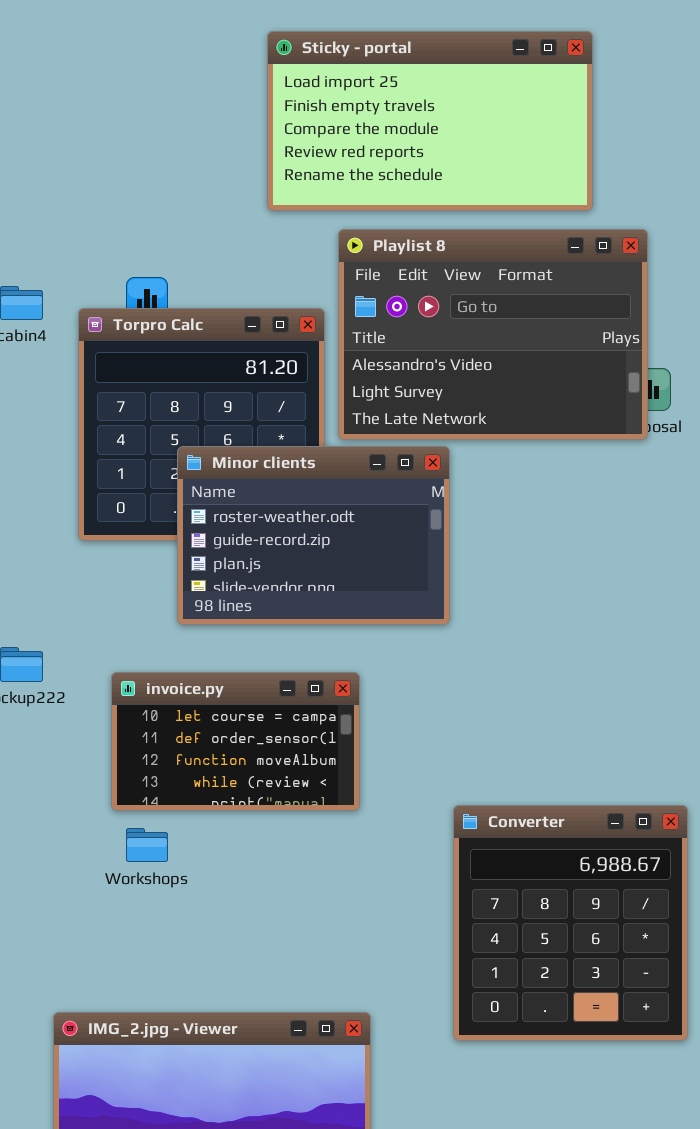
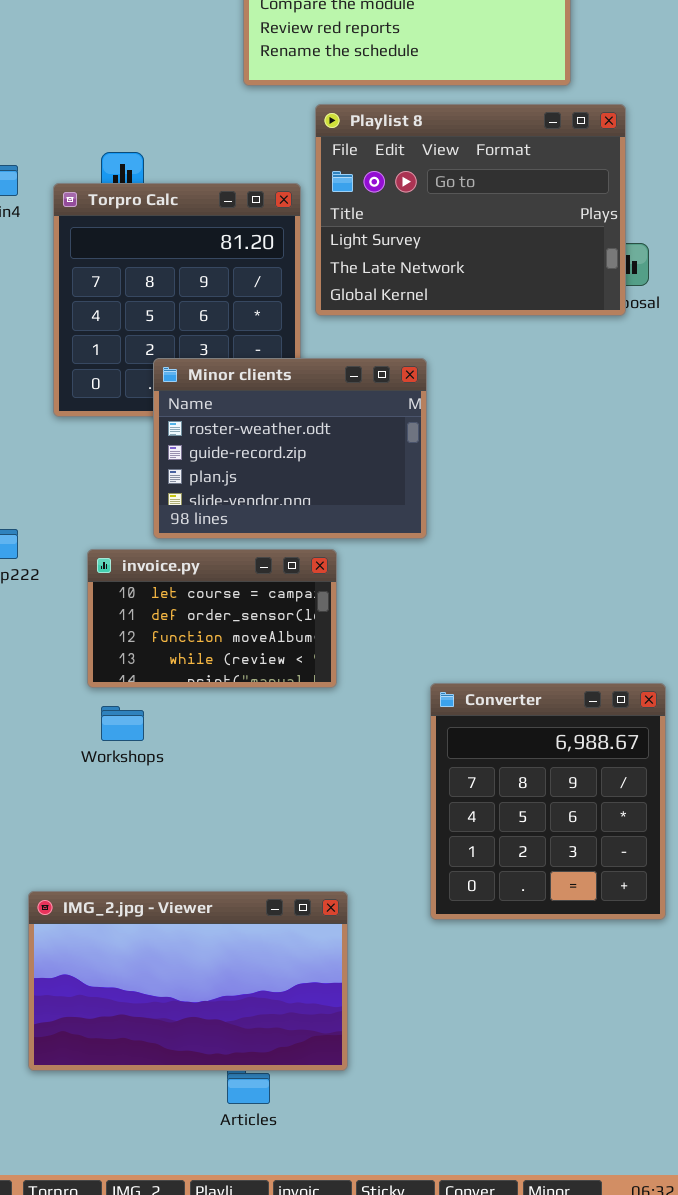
Playlist 8: [338,229,648,440] -> [315,104,626,316], scrolled down 1 row
Minor clients: [177,446,450,625] -> [153,358,427,539], moved

